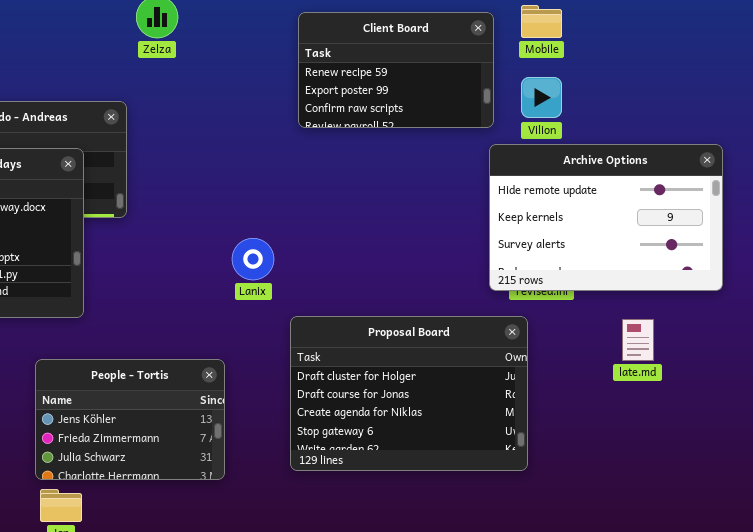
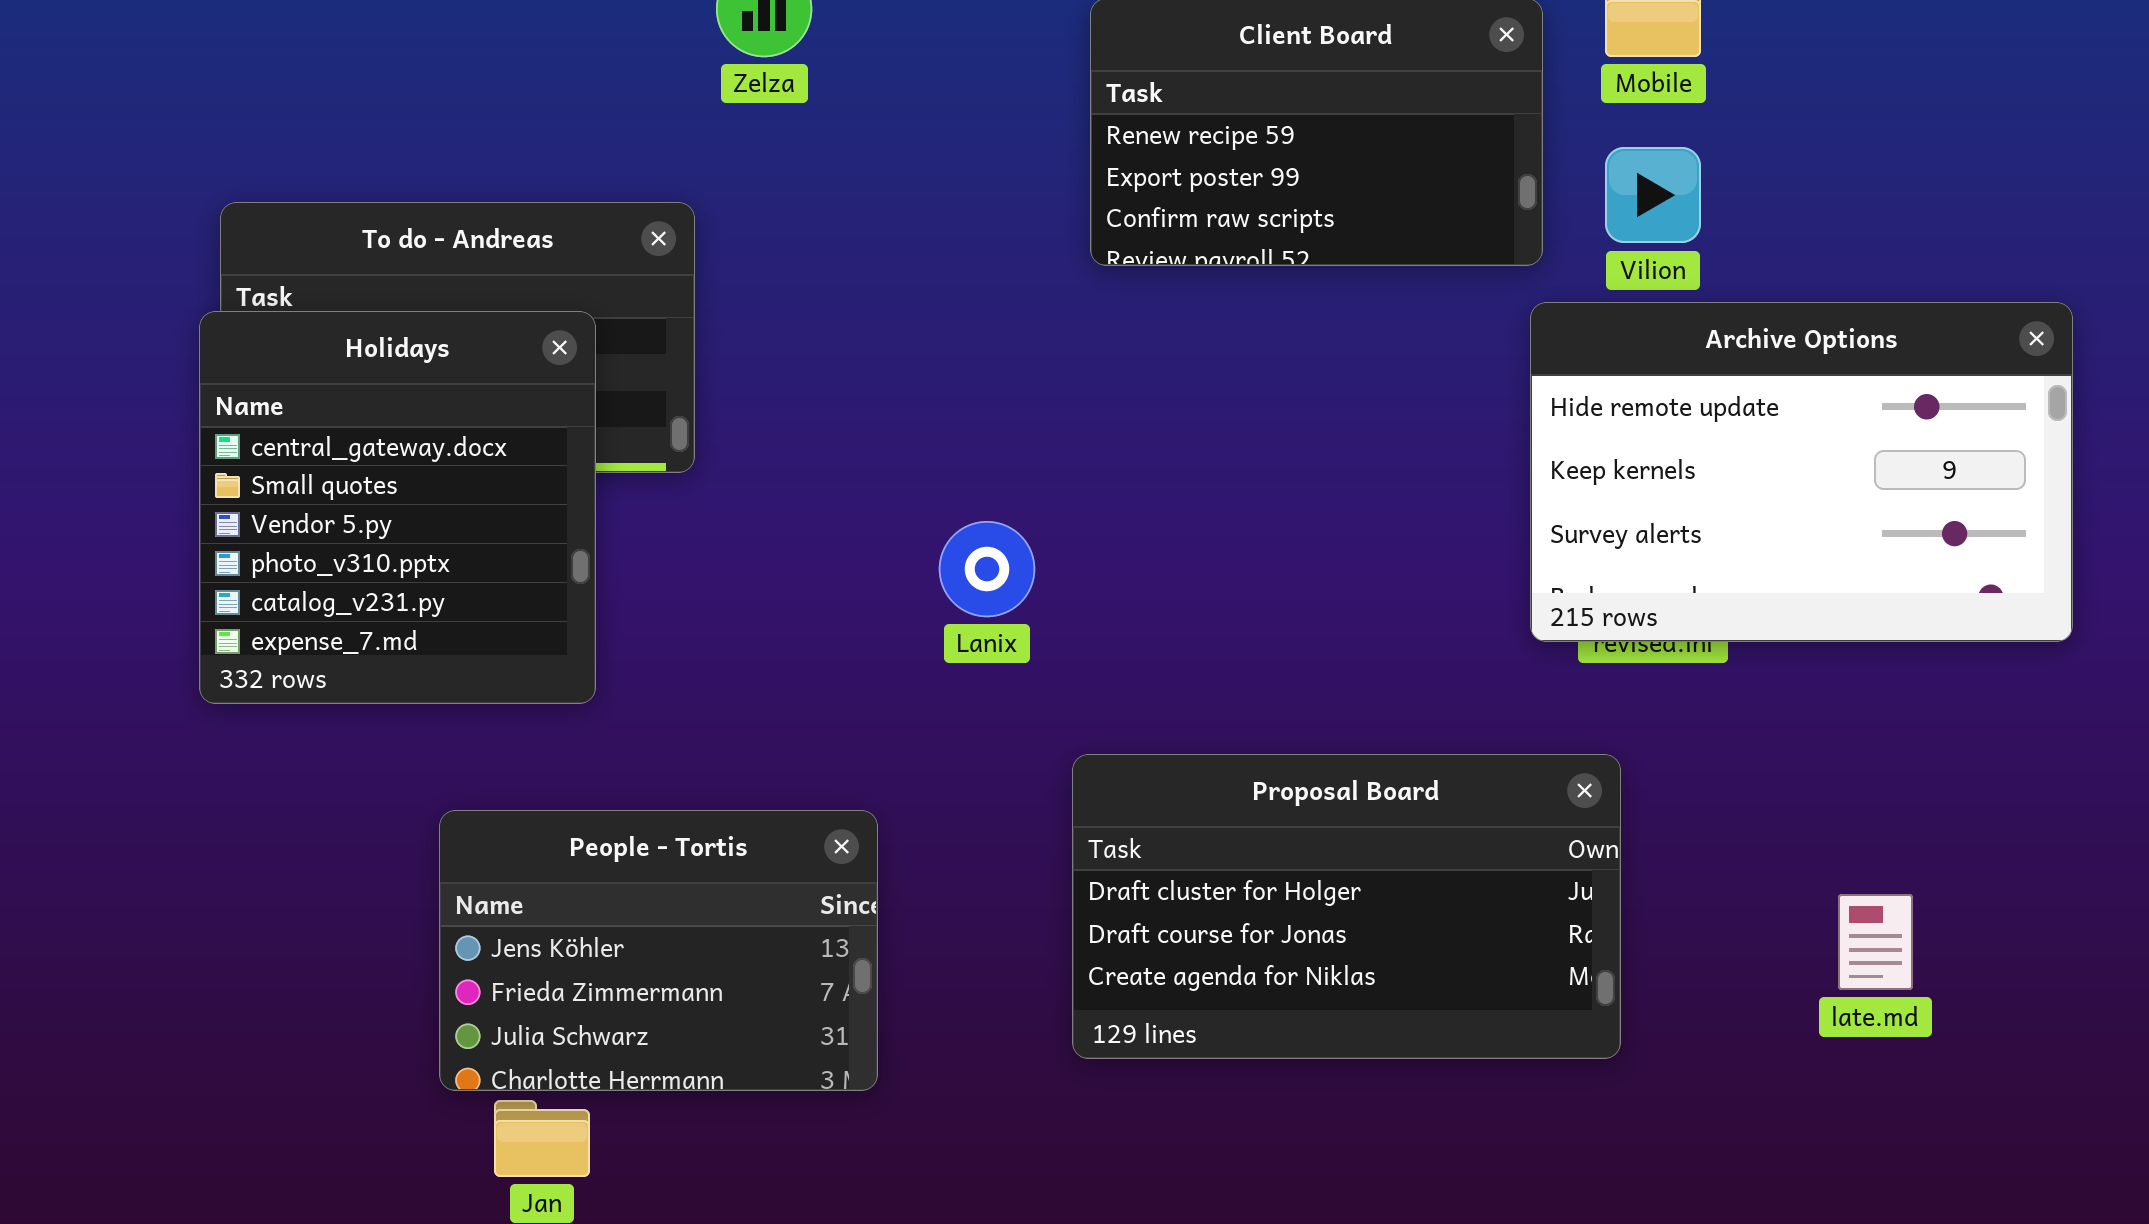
Proposal Board: [290,316,528,471] -> [1072,754,1621,1059], resized
late.md: [622,319,654,361] -> [1838,894,1913,990], moved
People - Tortis: [35,359,225,480] -> [439,810,878,1091], moved

